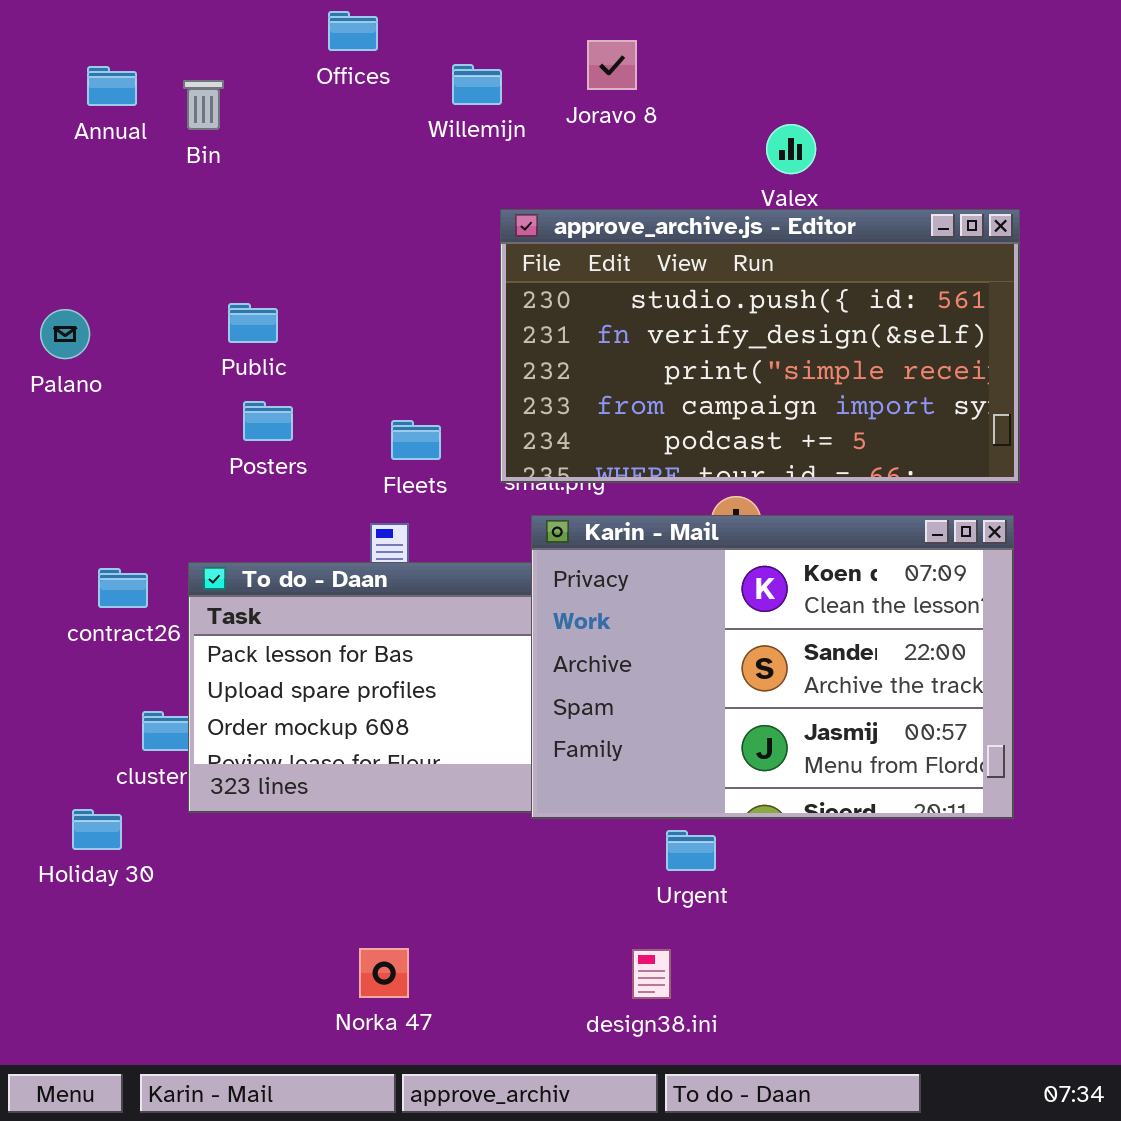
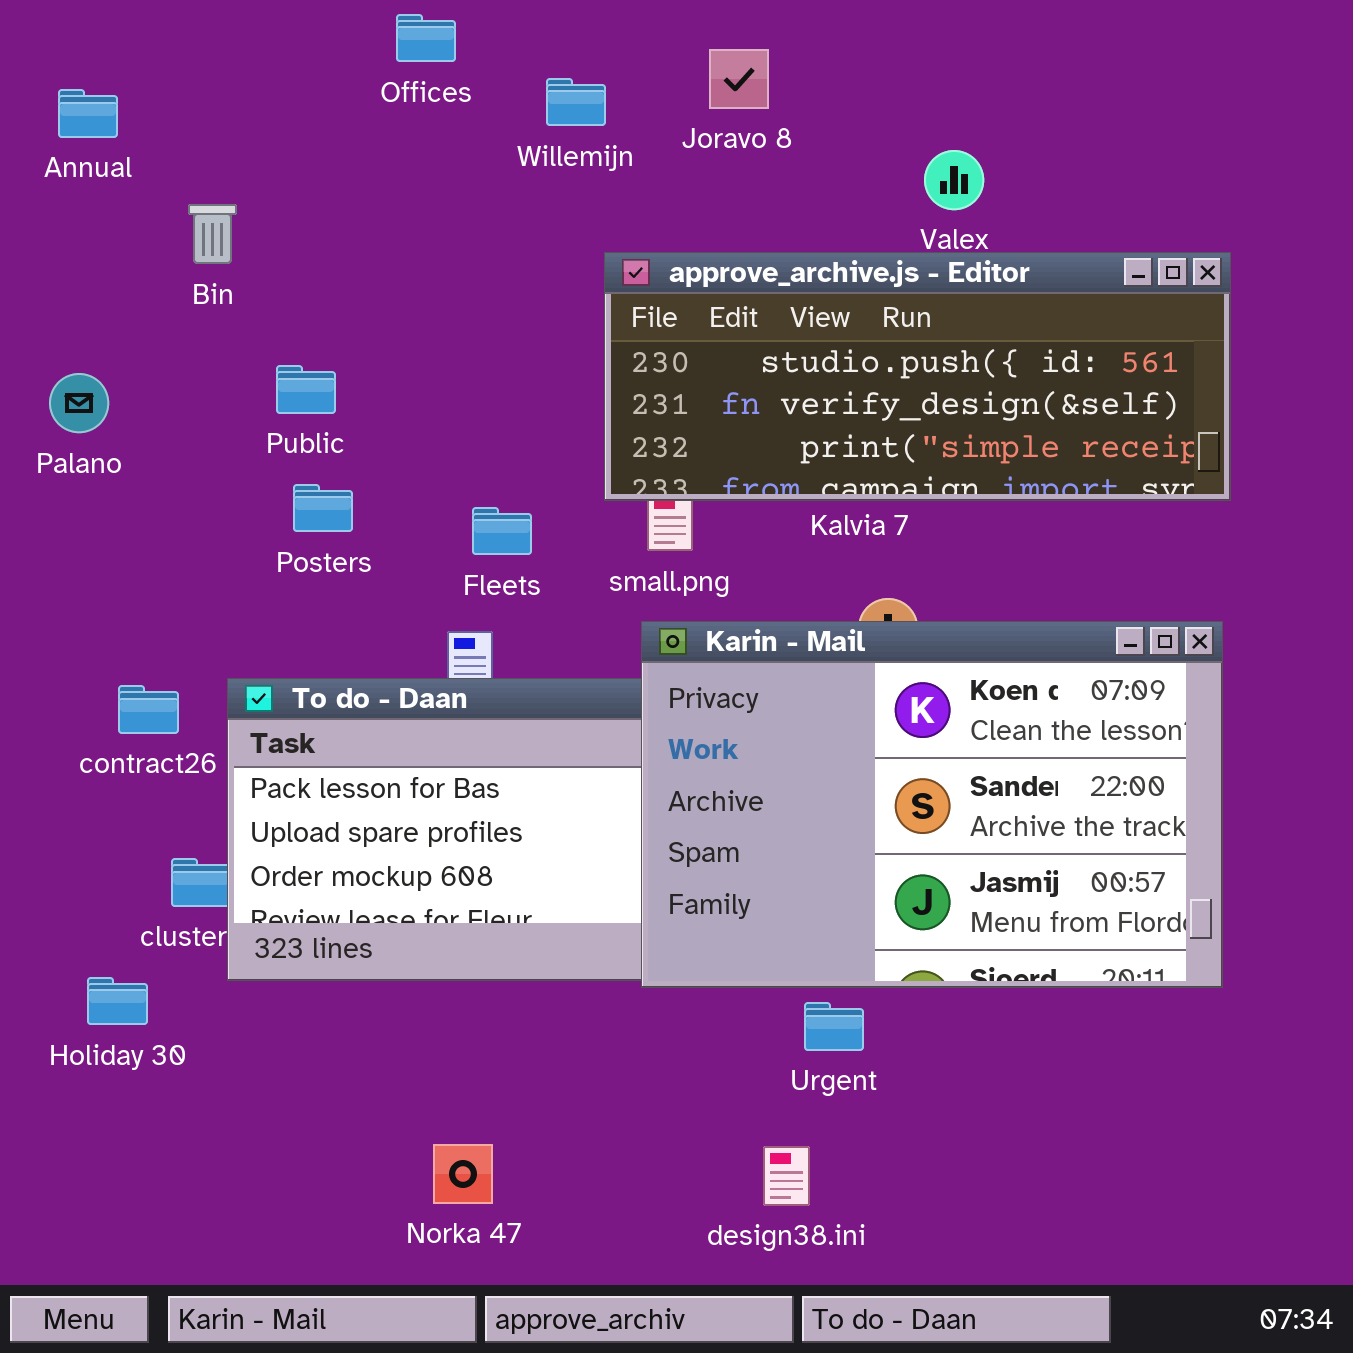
Annual: [87,66,137,106] -> [58,89,118,138], moved
Bin: [183,80,224,130] -> [188,204,237,264], moved
approve_archive.js - Editor: [500,209,1020,483] -> [604,252,1231,501], resized

